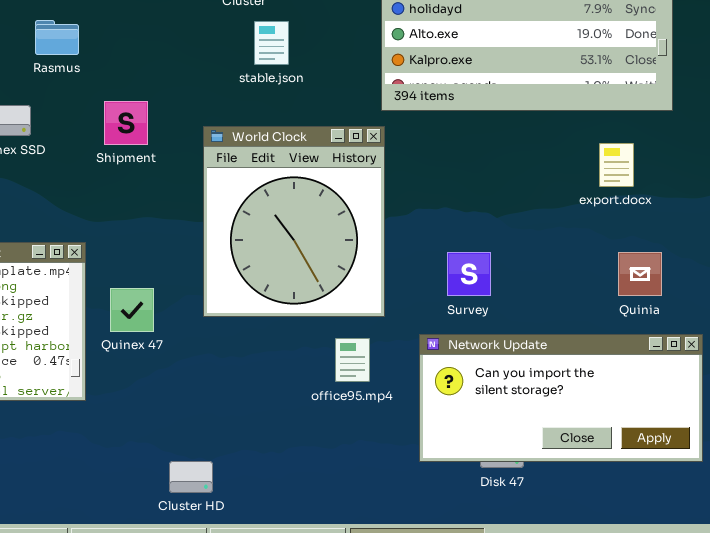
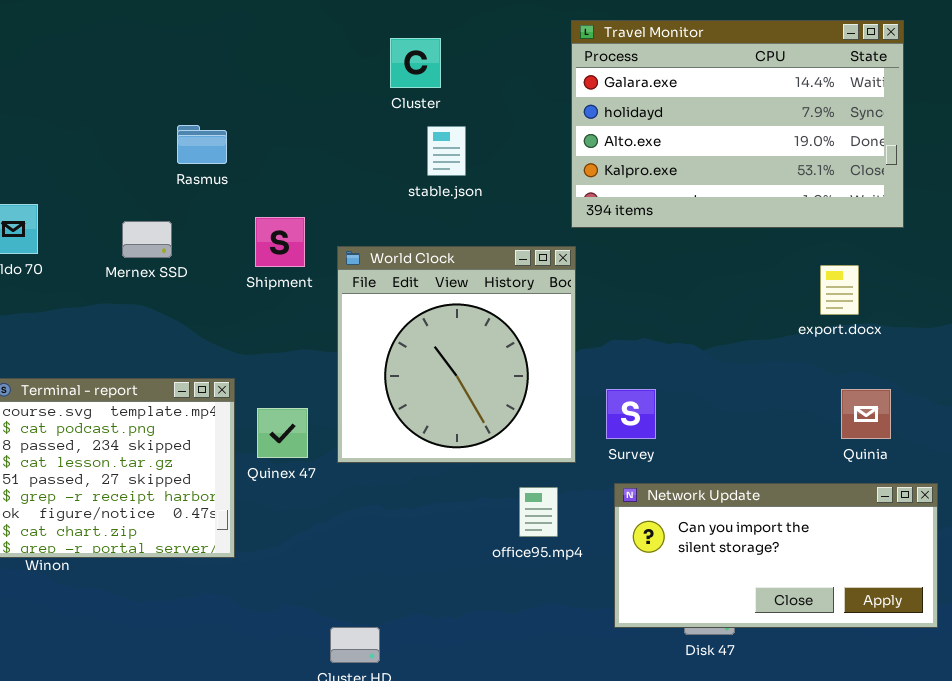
World Clock: [203,126,385,317] -> [337,246,576,463], resized
Survey: [447,252,491,296] -> [606,389,656,439], moved
Quinex 47: [110,288,154,332] -> [257,408,308,458], moved

